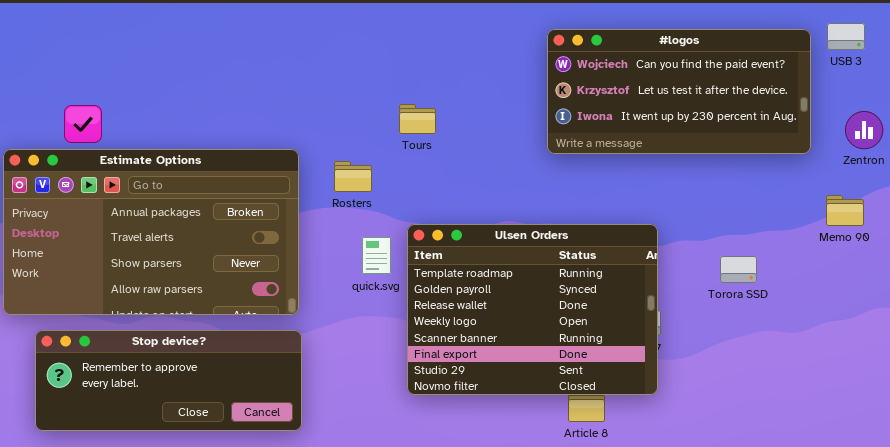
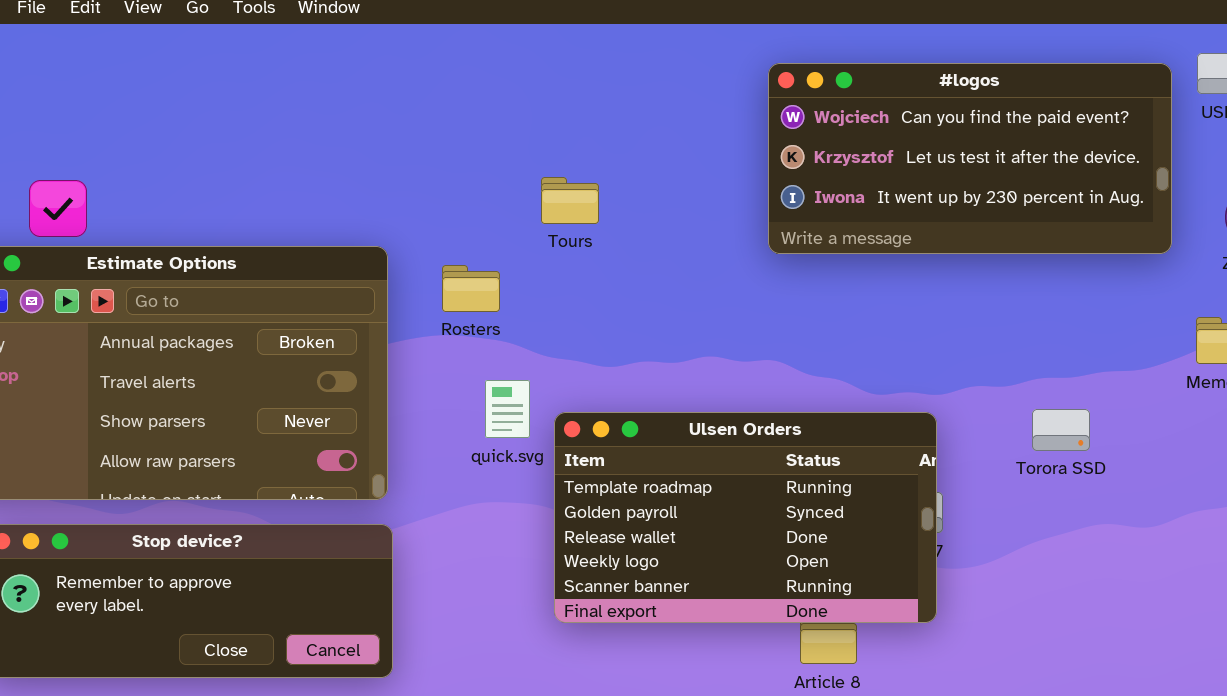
Ulsen Orders: [407,224,658,395] -> [554,412,937,623], resized

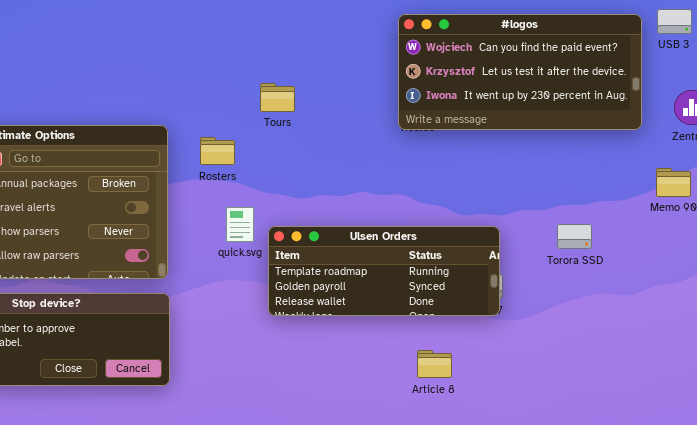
Ulsen Orders: [554,412,937,623] -> [268,226,500,316], resized

